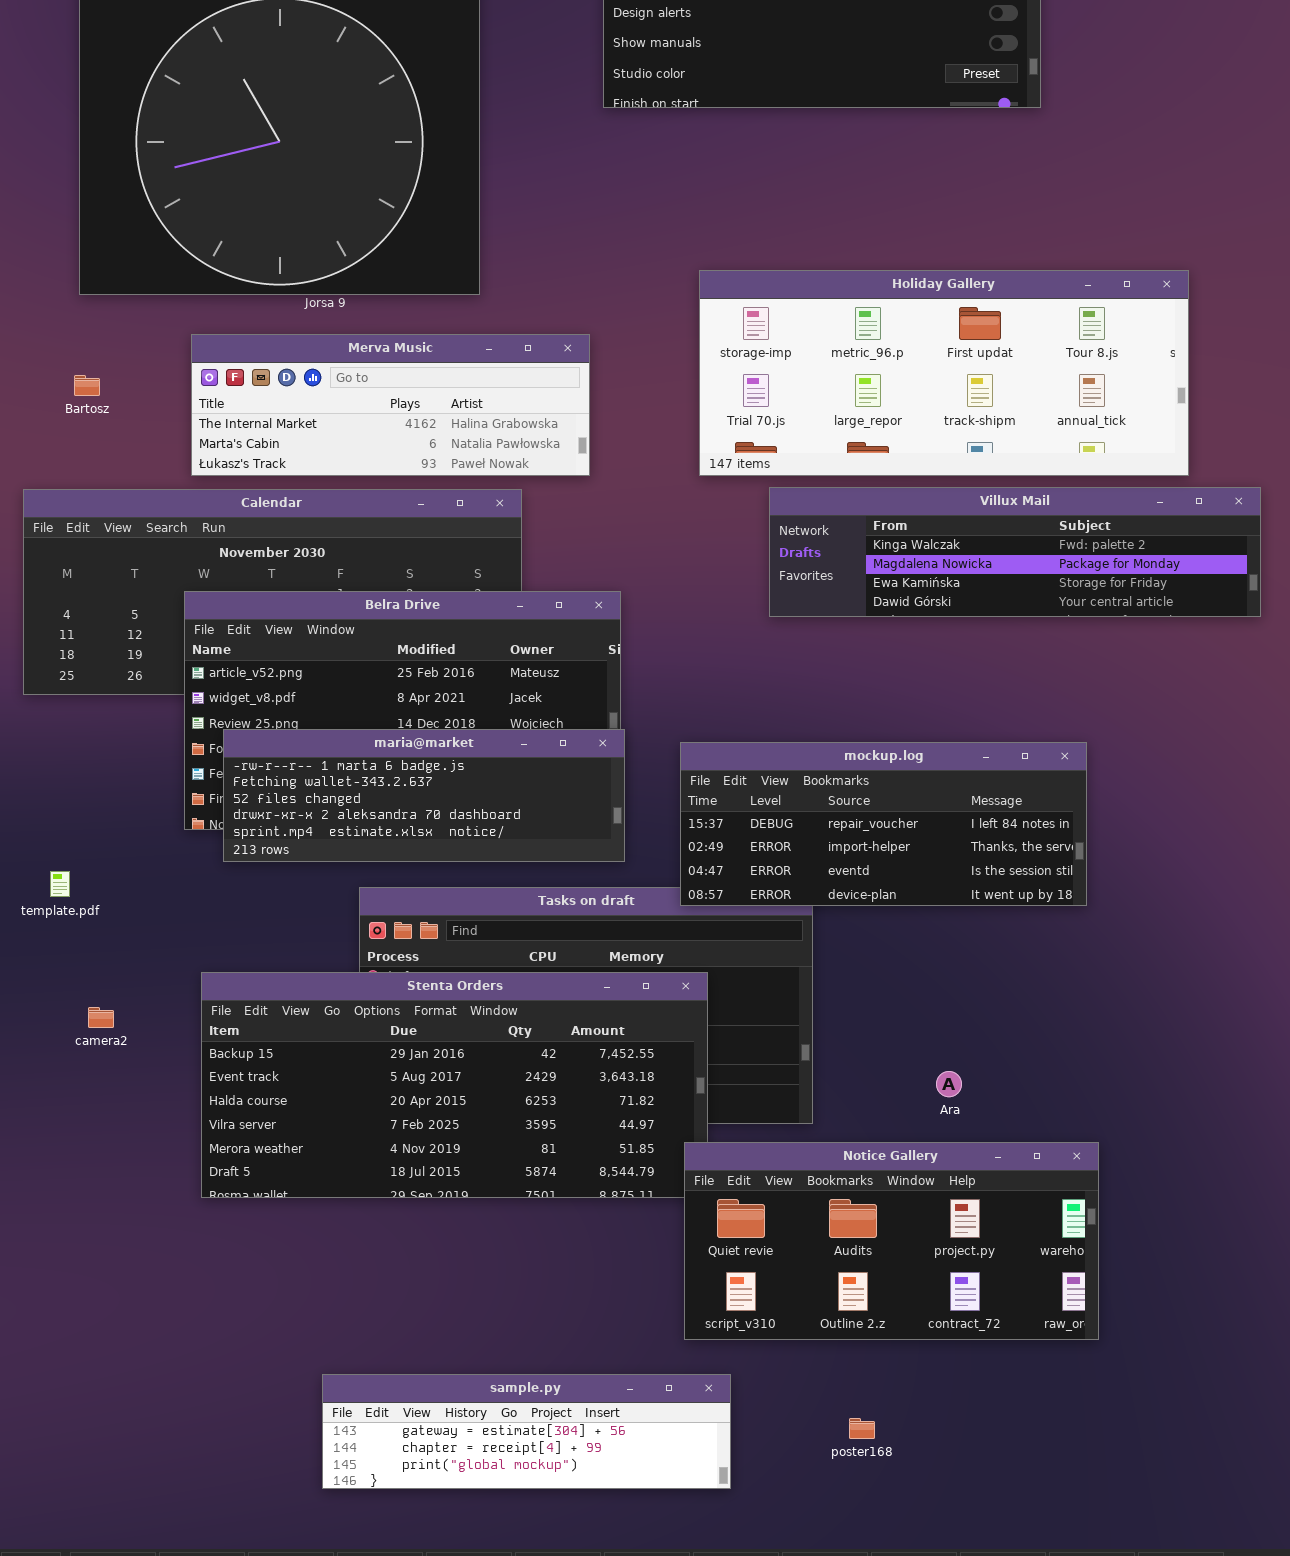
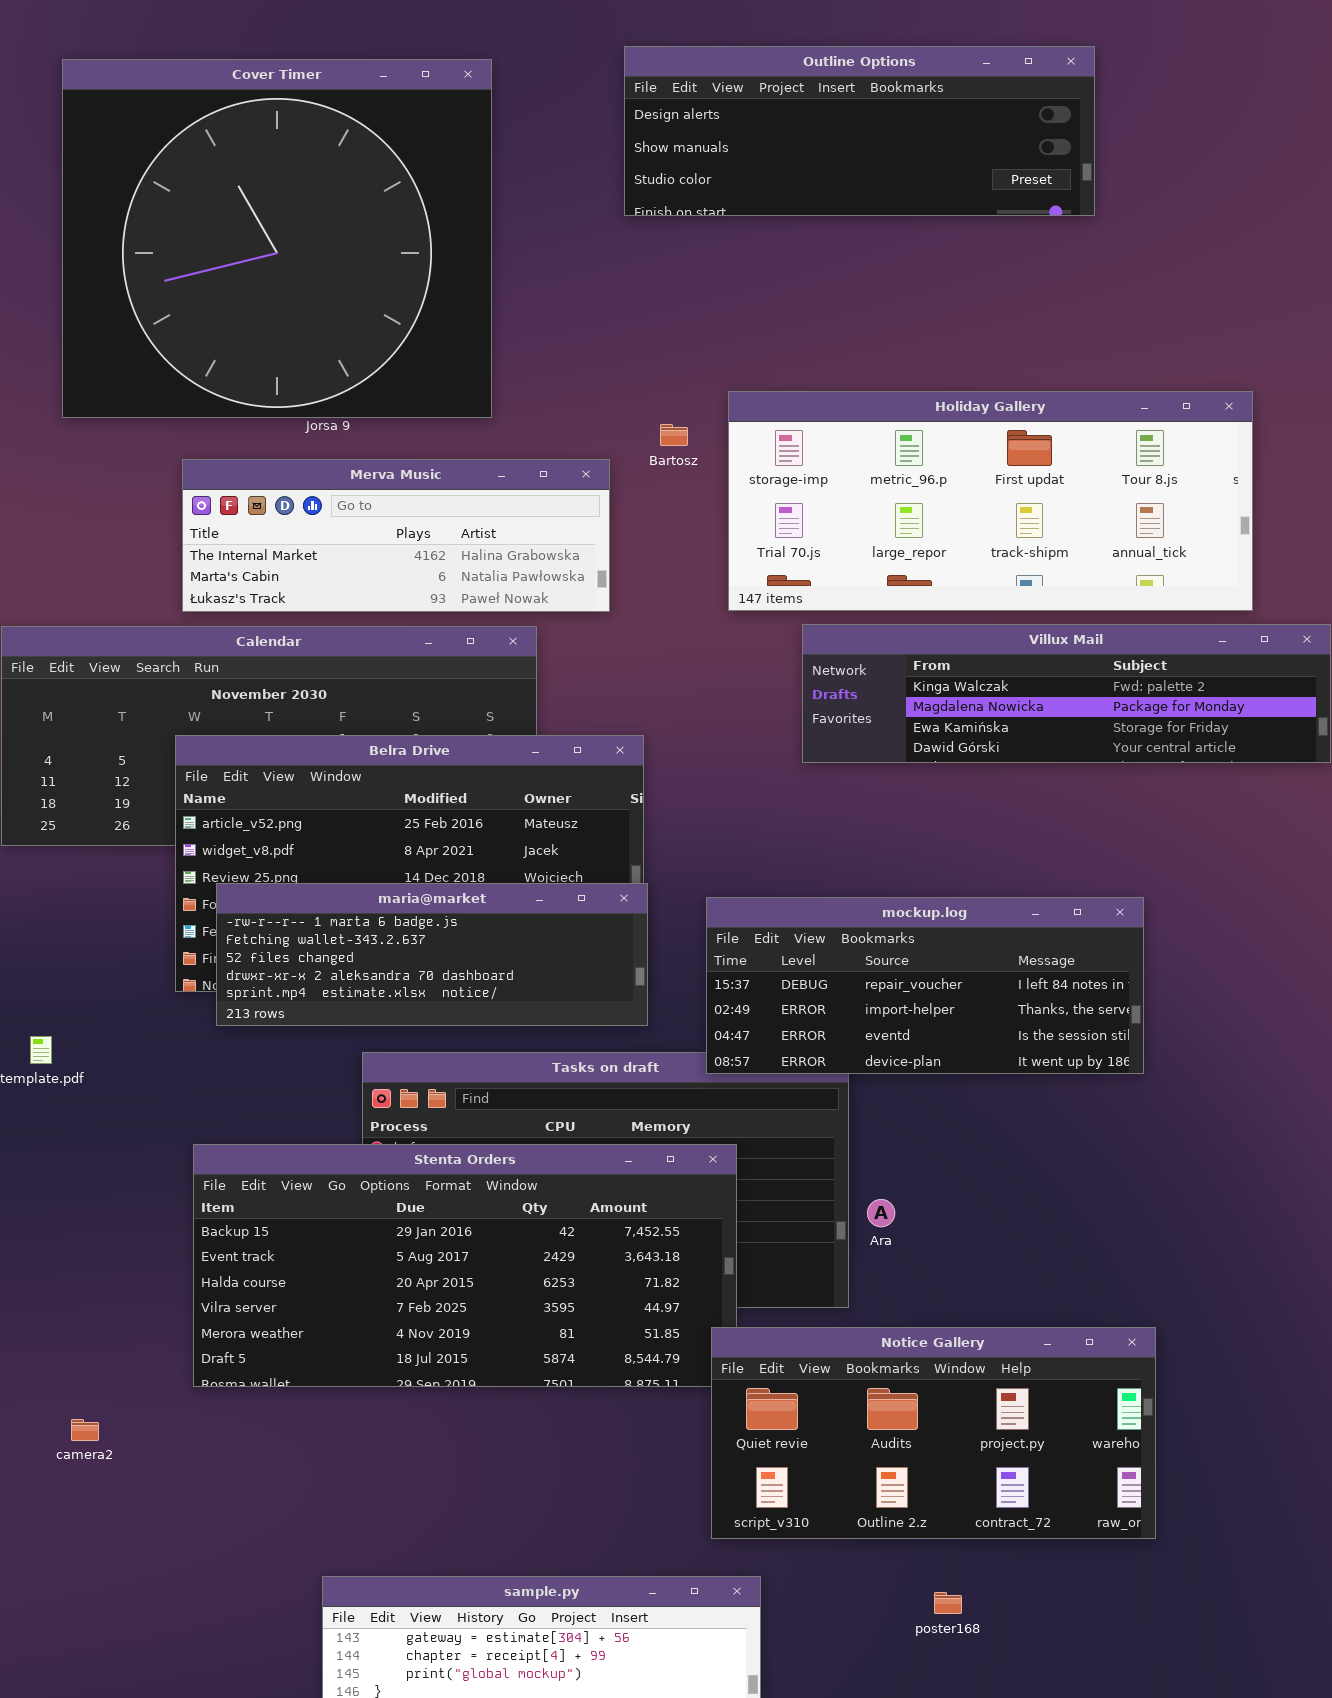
Bartosz: [74,375,100,396] -> [660,424,688,446], moved
camera2: [88,1007,114,1028] -> [71,1419,99,1441], moved
Ara: [936,1071,962,1097] -> [867,1199,895,1227], moved
poster168: [849,1418,875,1439] -> [934,1592,962,1614], moved

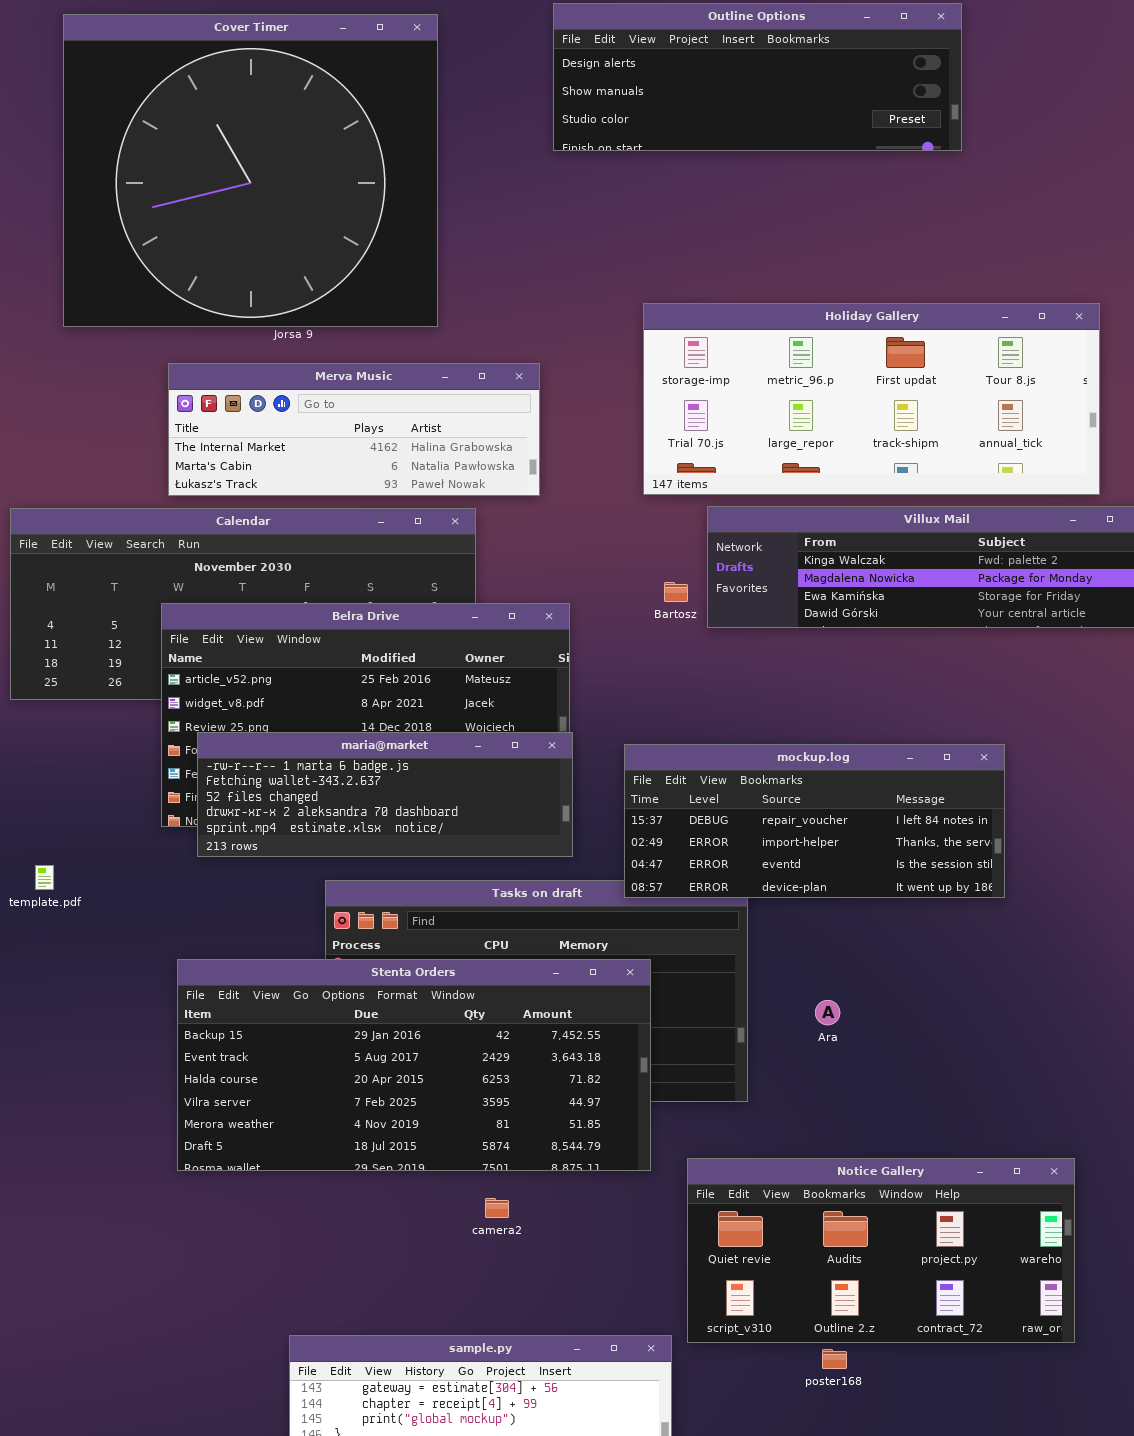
Bartosz: [660,424,688,446] -> [664,582,688,602], moved
Ara: [867,1199,895,1227] -> [815,1000,840,1025], moved
Notice Gallery: [711,1327,1156,1539] -> [687,1158,1075,1343], moved
camera2: [71,1419,99,1441] -> [485,1198,509,1218], moved

